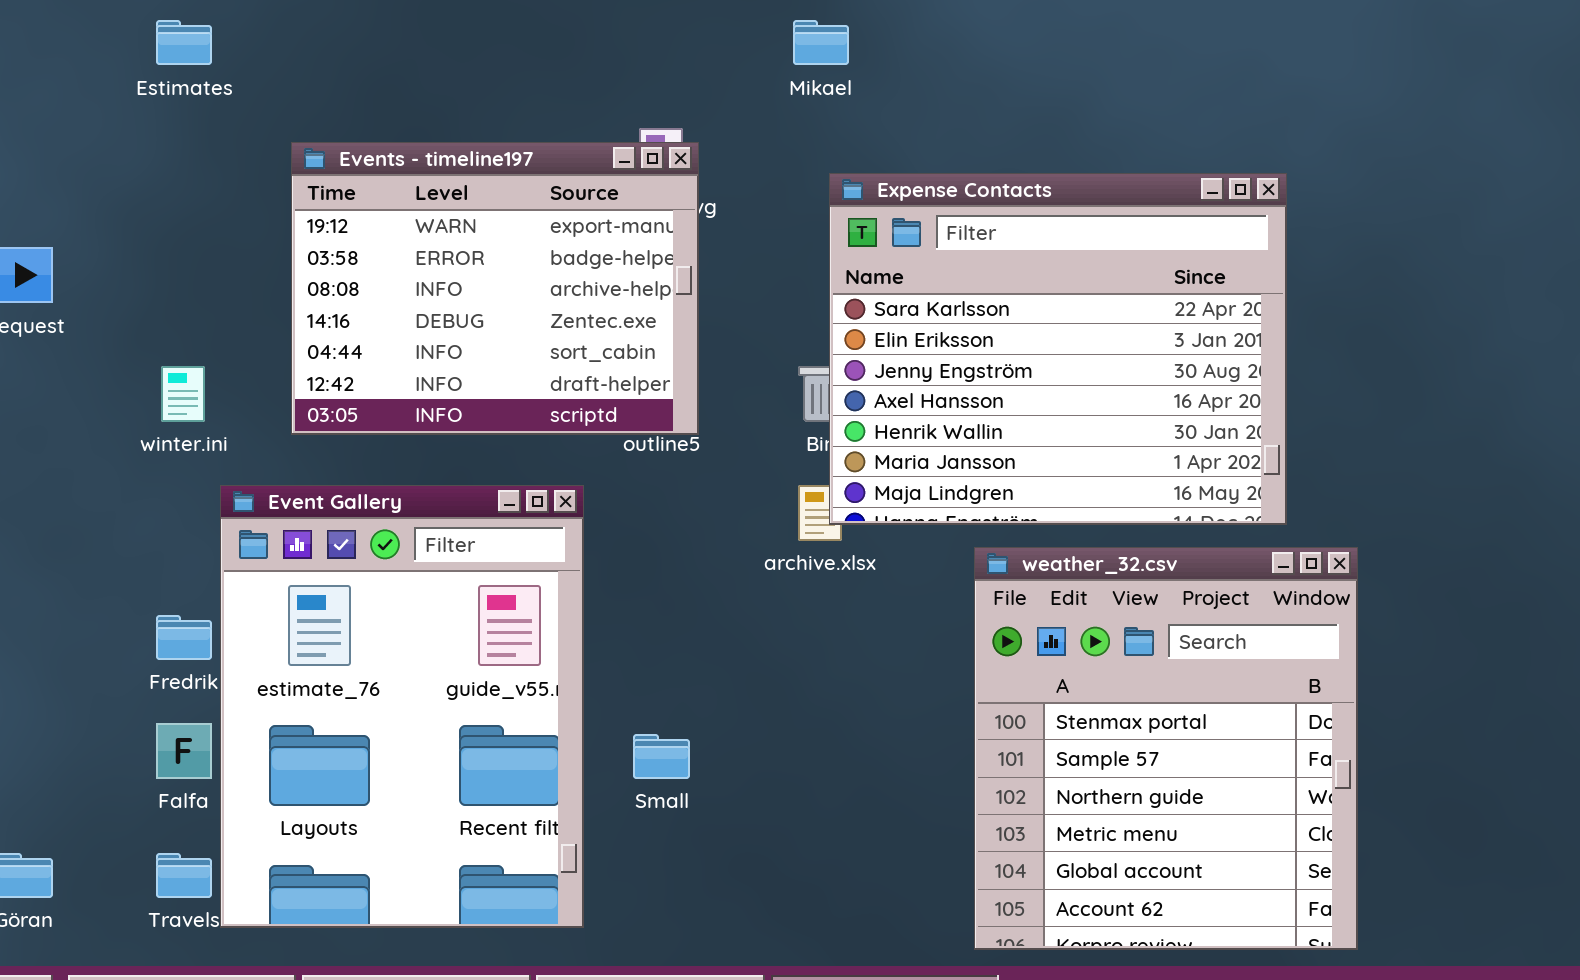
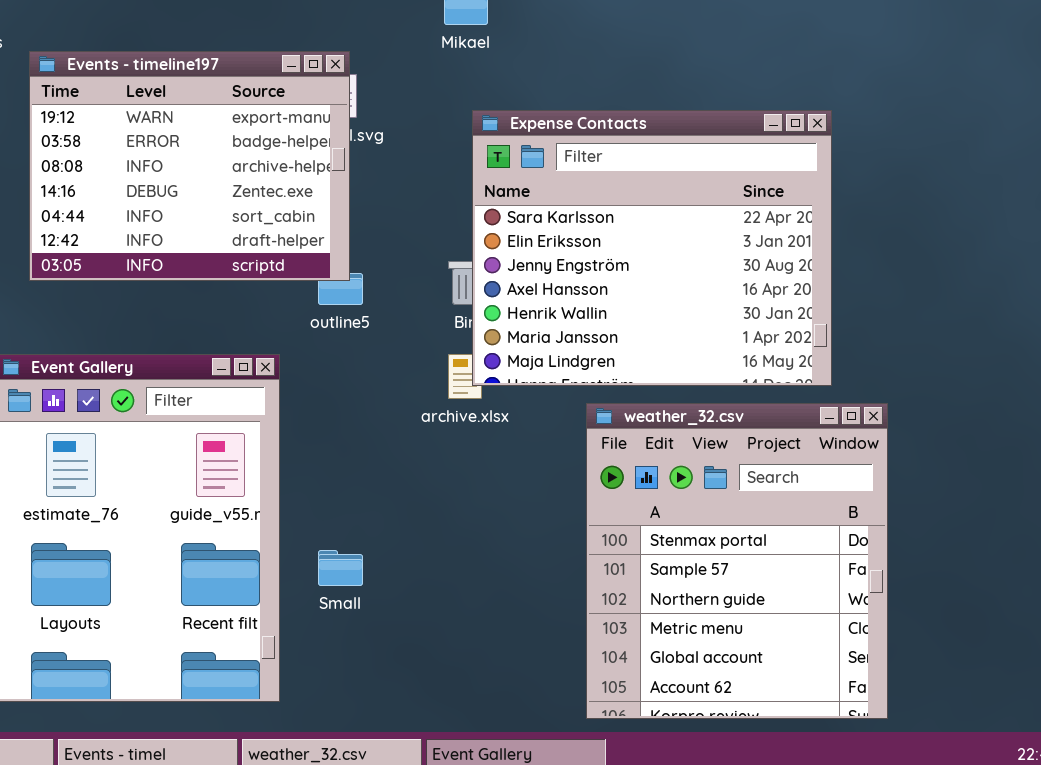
Events - timeline197: [291,142,699,435] -> [29,51,350,281], moved

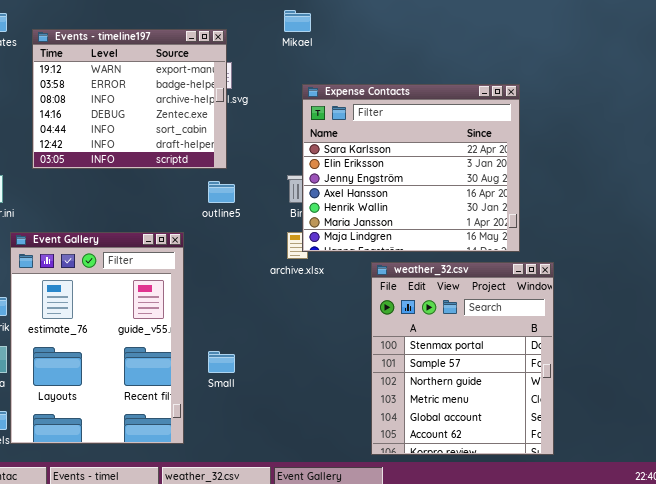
Events - timeline197: [29,51,350,281] -> [32,29,227,169], moved

